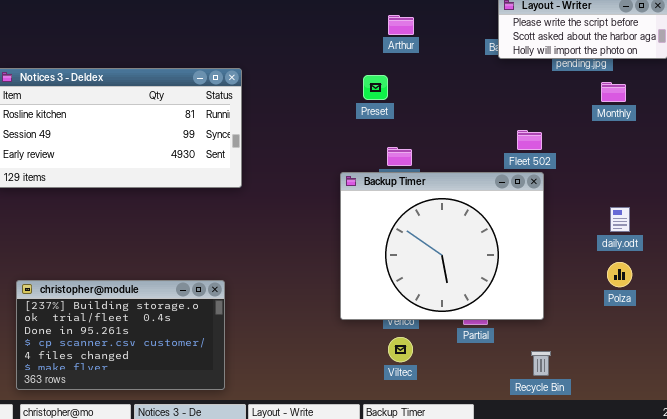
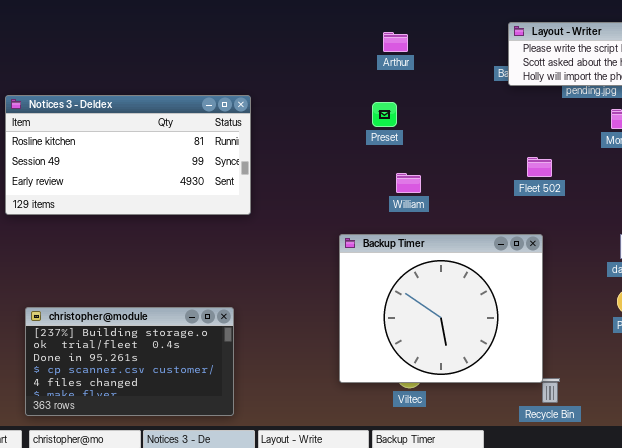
Arthur: [388,15,414,35] -> [383,32,408,52], moved
Backup Timer: [340,172,544,320] -> [339,234,543,383], moved

